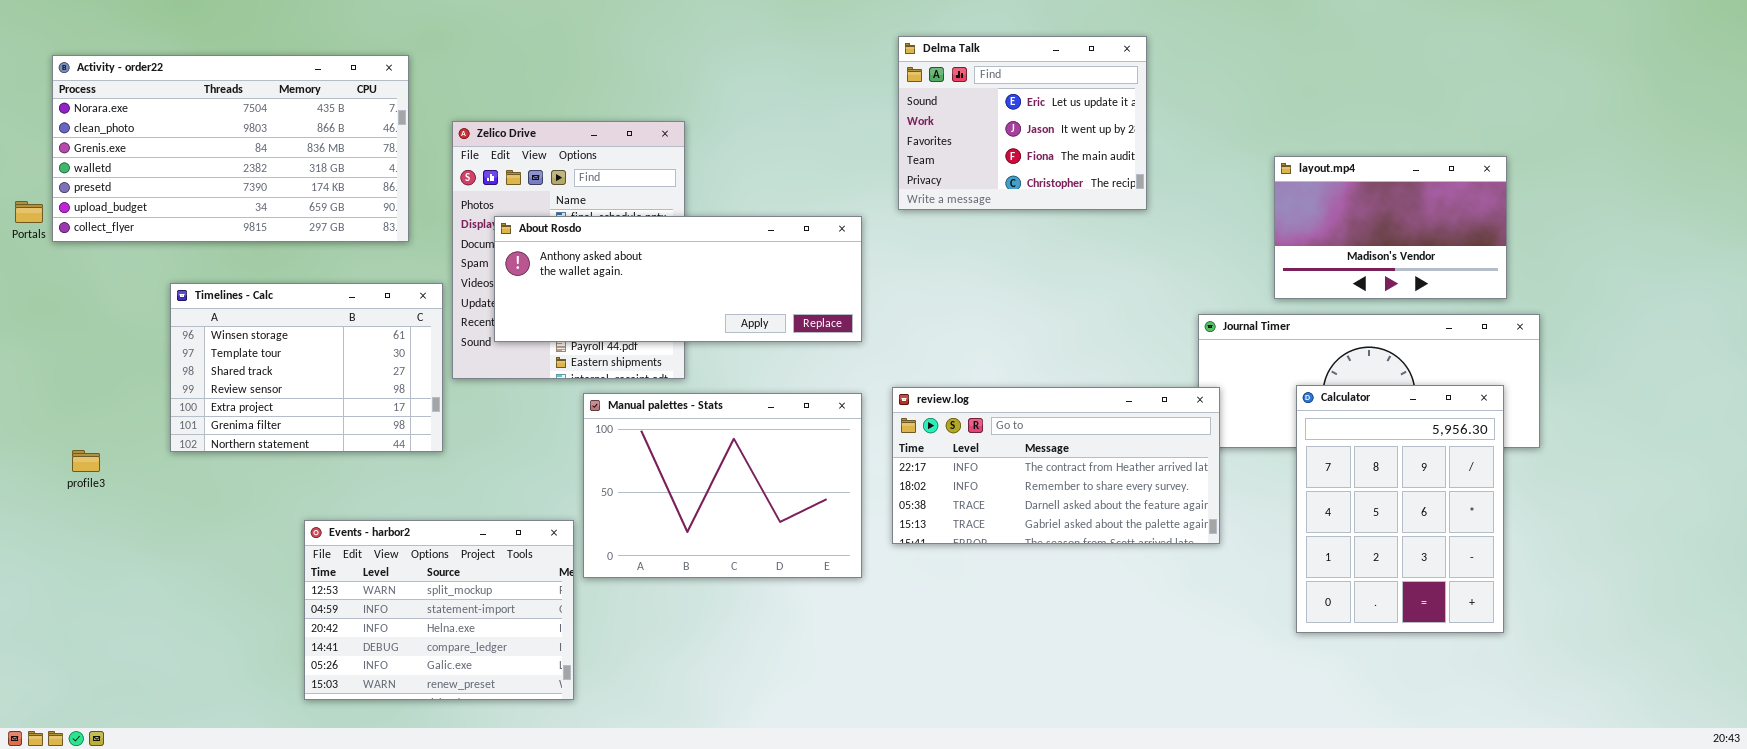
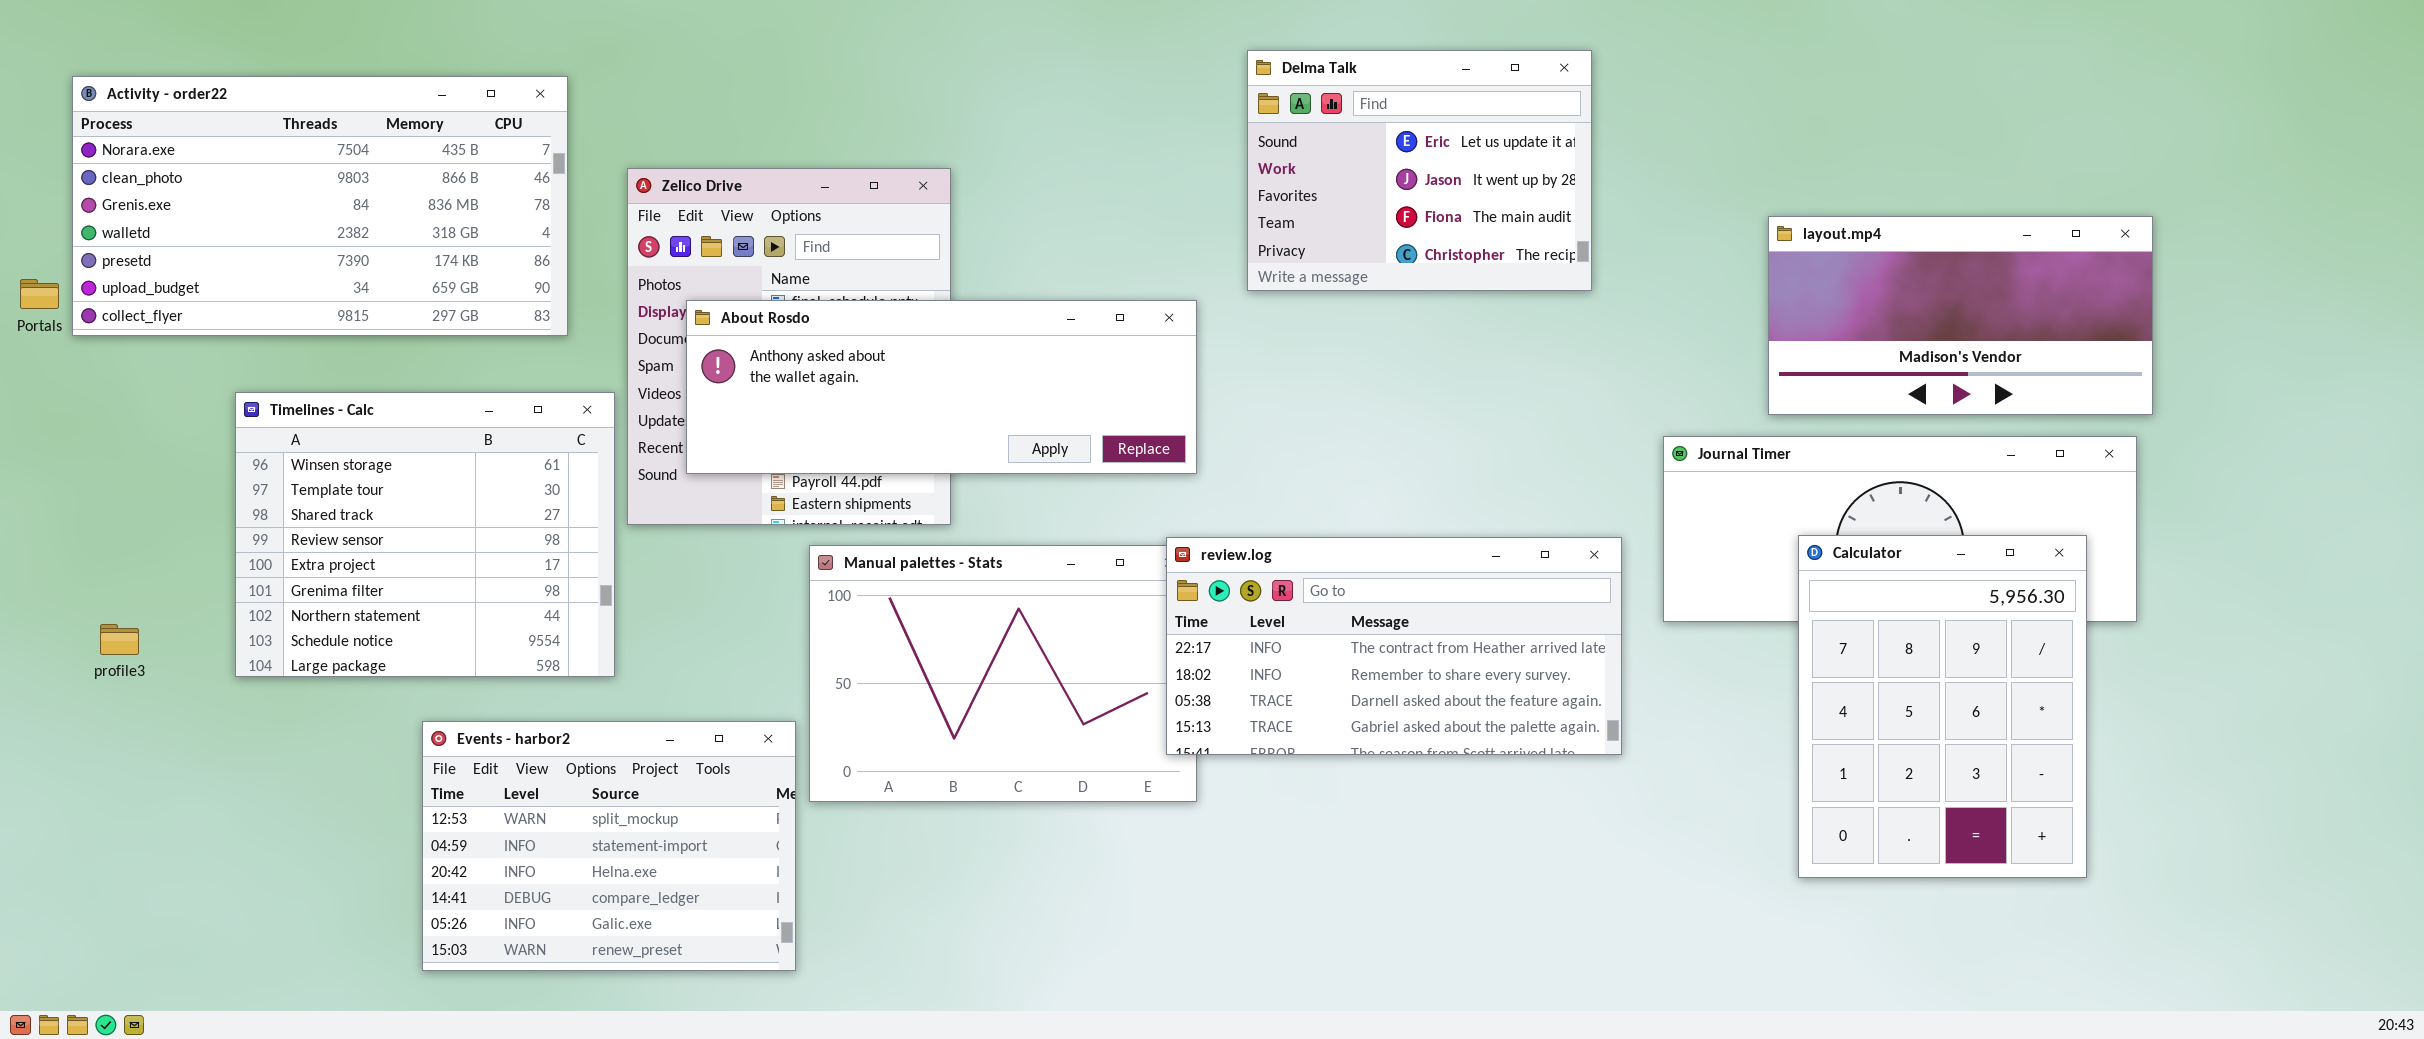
layout.mp4: [1274,156,1507,299] -> [1768,216,2153,415], resized
Timelines - Calc: [170,283,443,452] -> [235,392,615,677], resized
review.log: [892,387,1220,544] -> [1166,537,1622,755], moved

